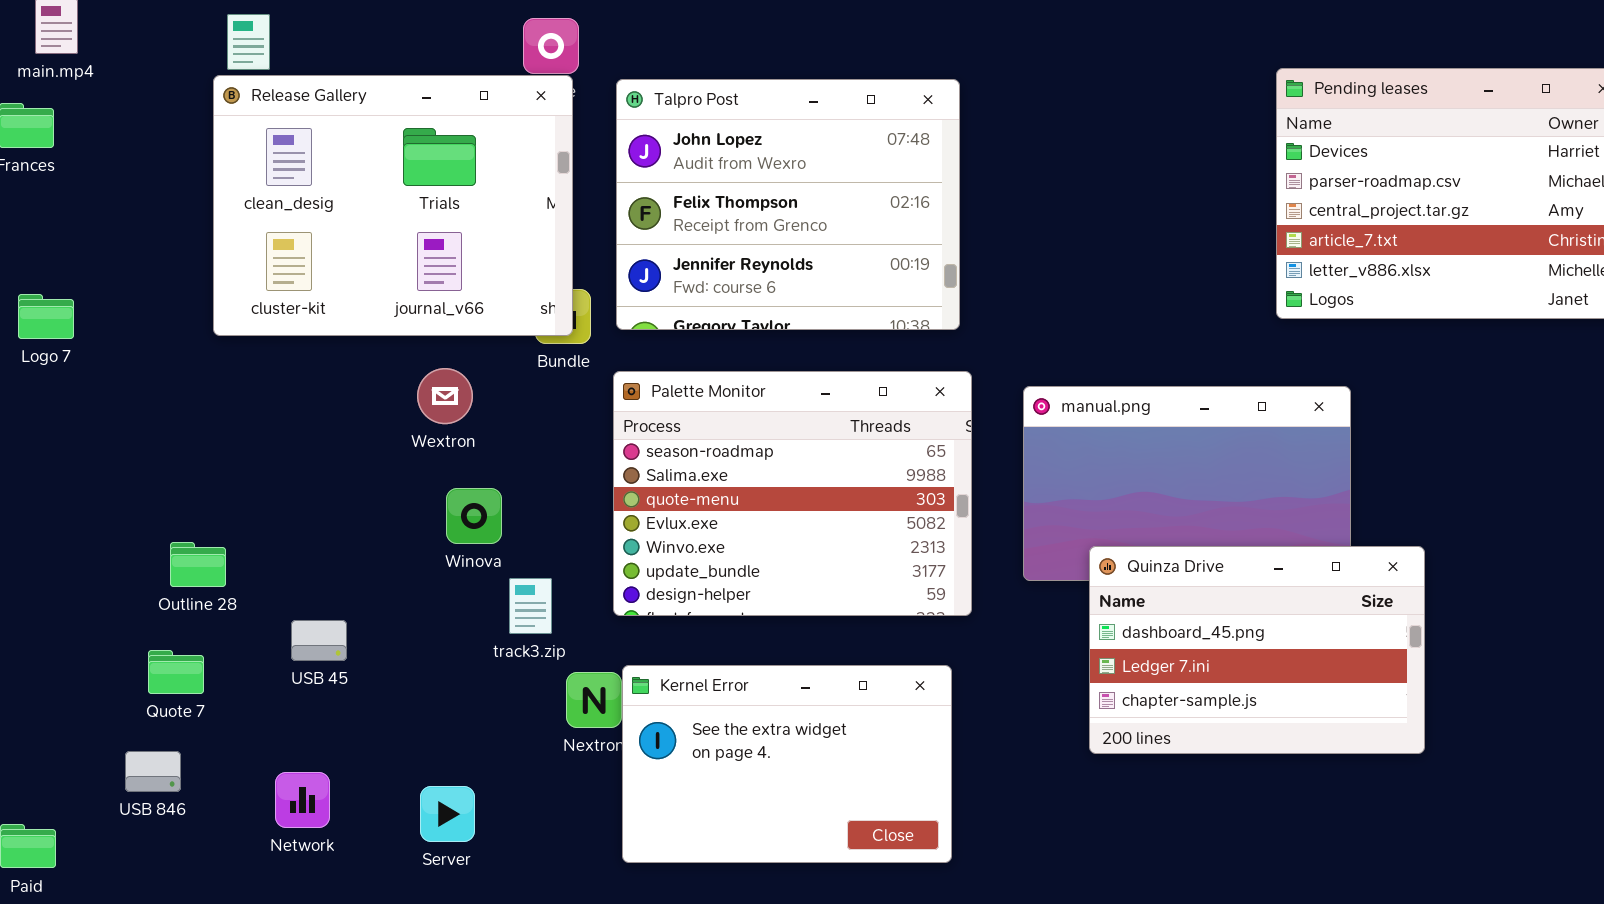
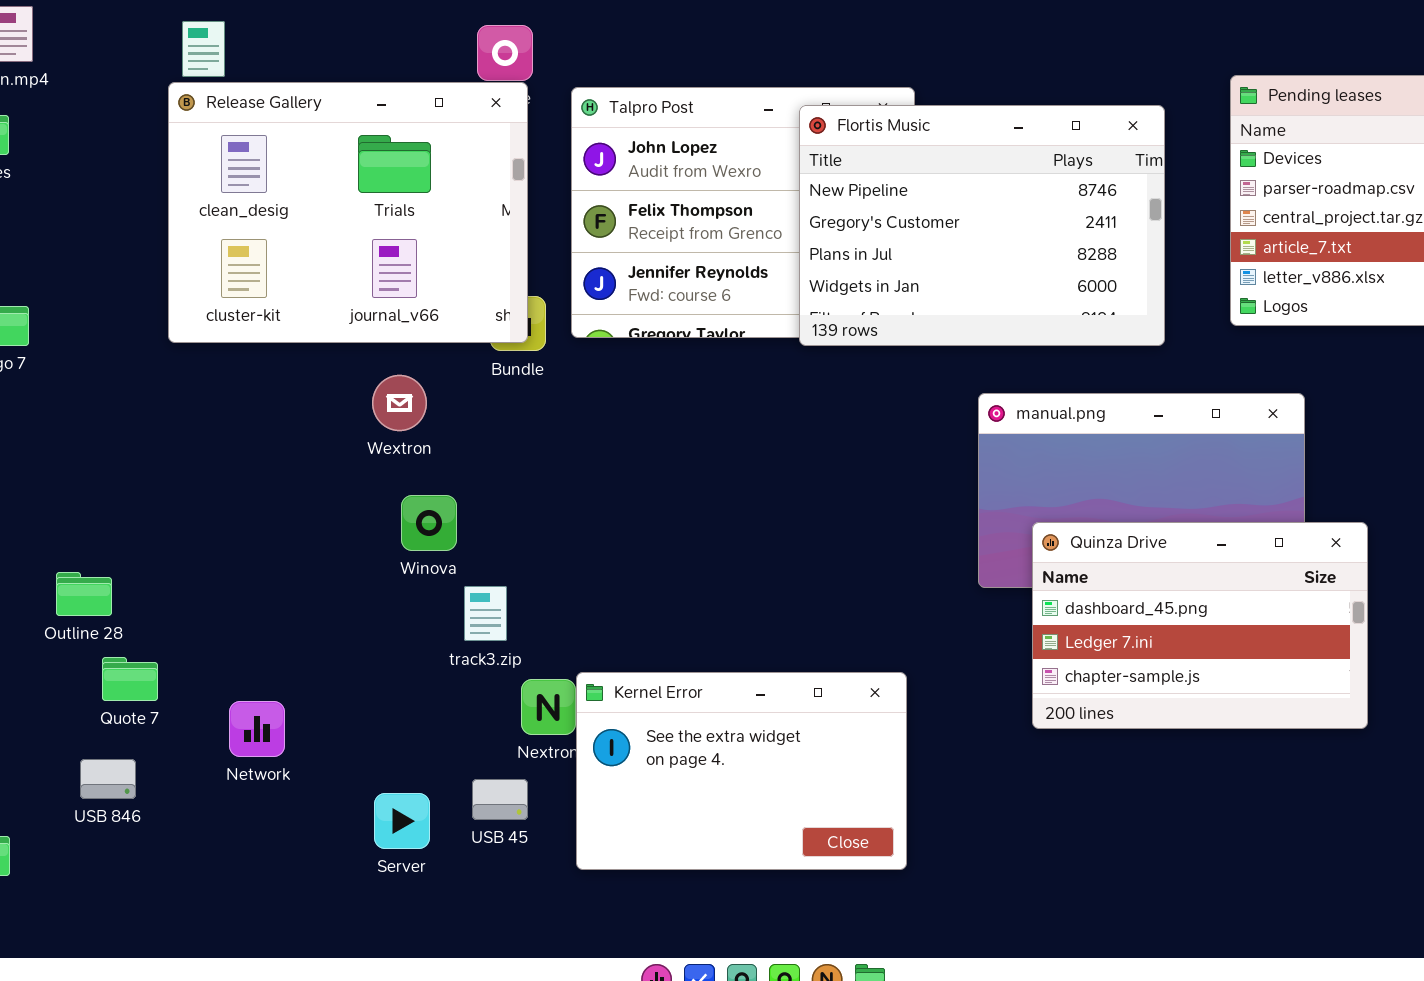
Flortis Music: none -> [799,105,1165,346], opened
Palette Monitor: [613,371,972,616] -> none, closed
Outline 28: [170,542,226,587] -> [56,572,112,616], moved
Quinza Drive: [1089,546,1425,754] -> [1032,522,1368,729], moved
USB 45: [291,620,347,661] -> [472,779,528,820], moved
Network: [275,772,330,828] -> [229,701,285,757], moved

